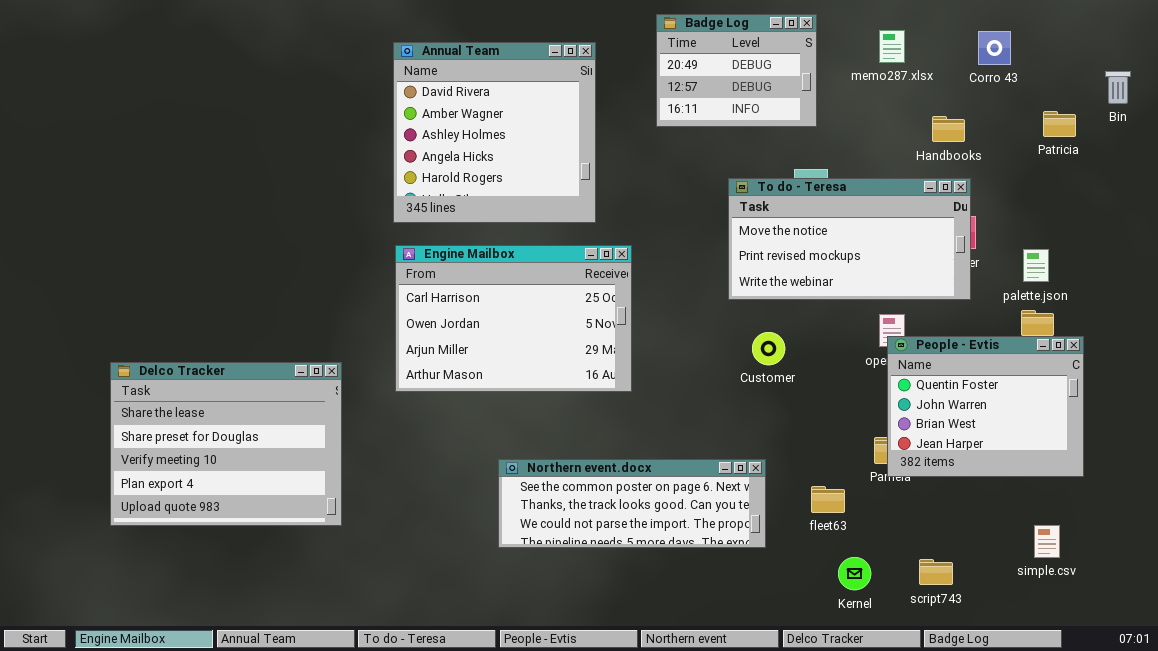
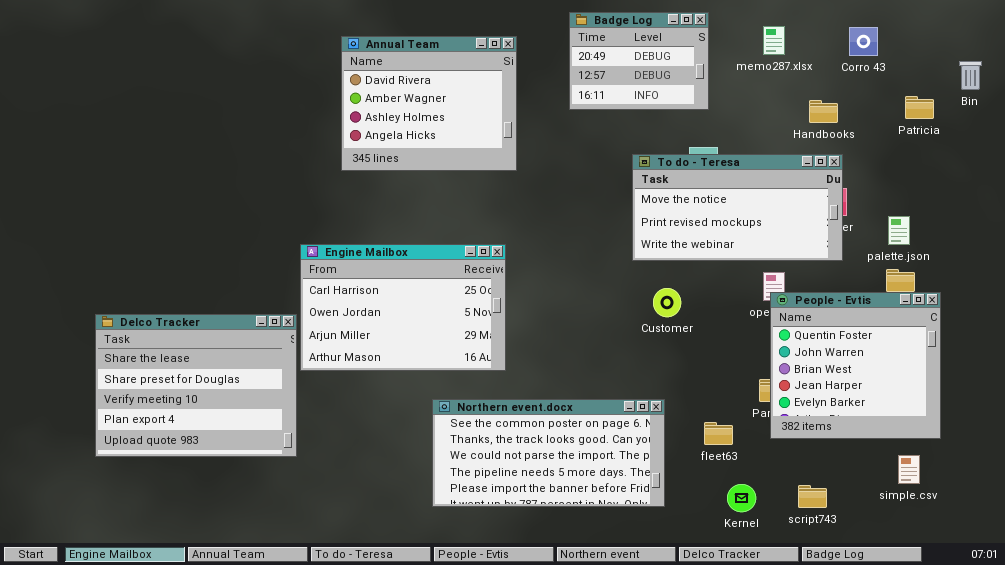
Annual Team: [393,42,596,223] -> [341,36,517,171], resized
Engine Mailbox: [395,245,632,392] -> [300,244,506,371], moved
People - Evtis: [887,336,1084,477] -> [770,292,941,439], resized
Northern event.docx: [498,459,766,548] -> [432,399,665,507], resized

